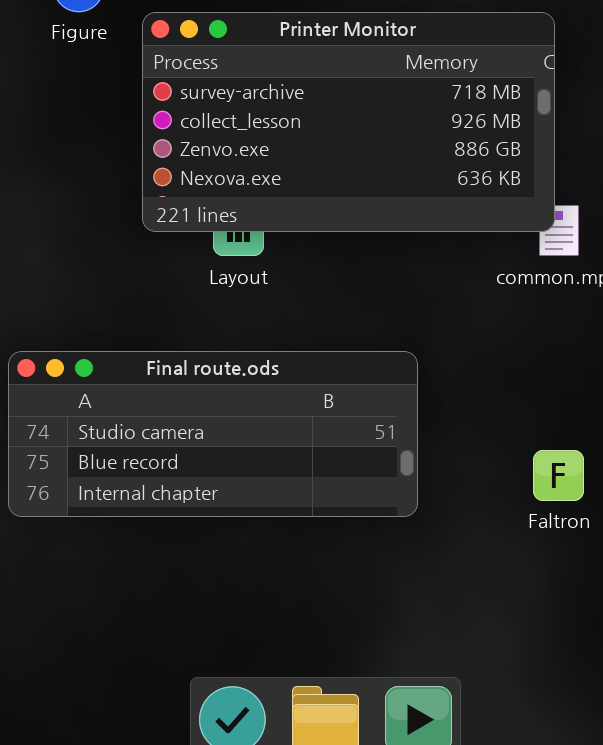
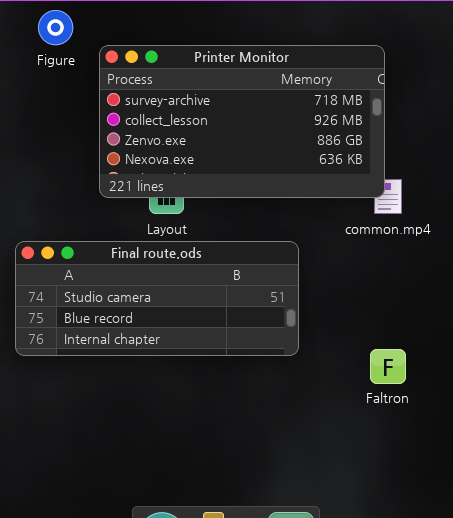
Final route.ods: [8,351,418,517] -> [15,241,299,356], moved

